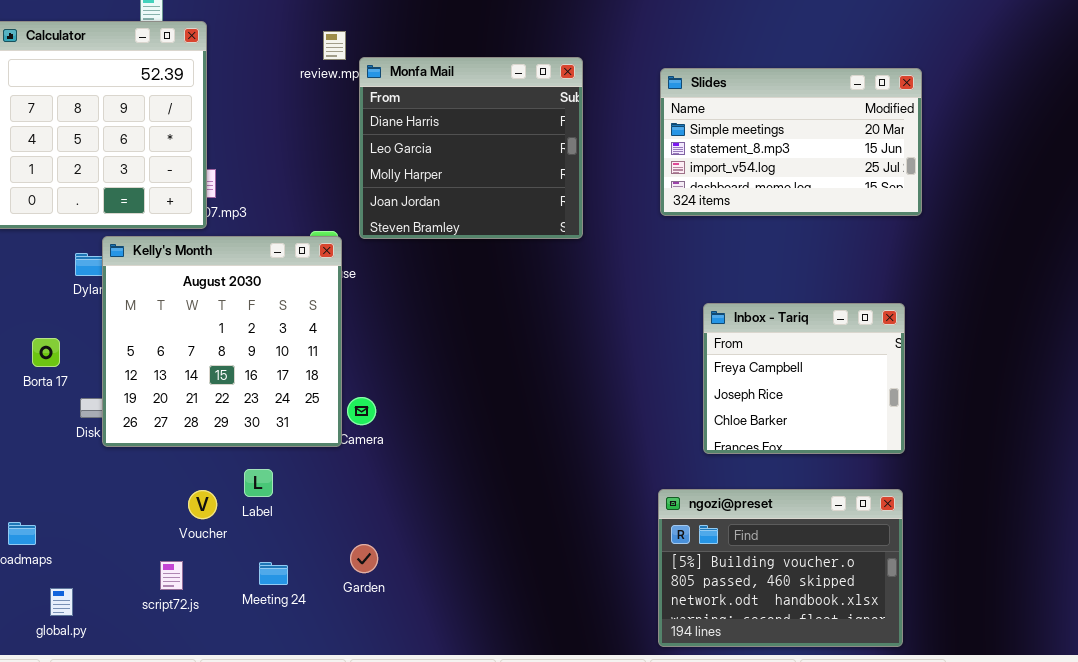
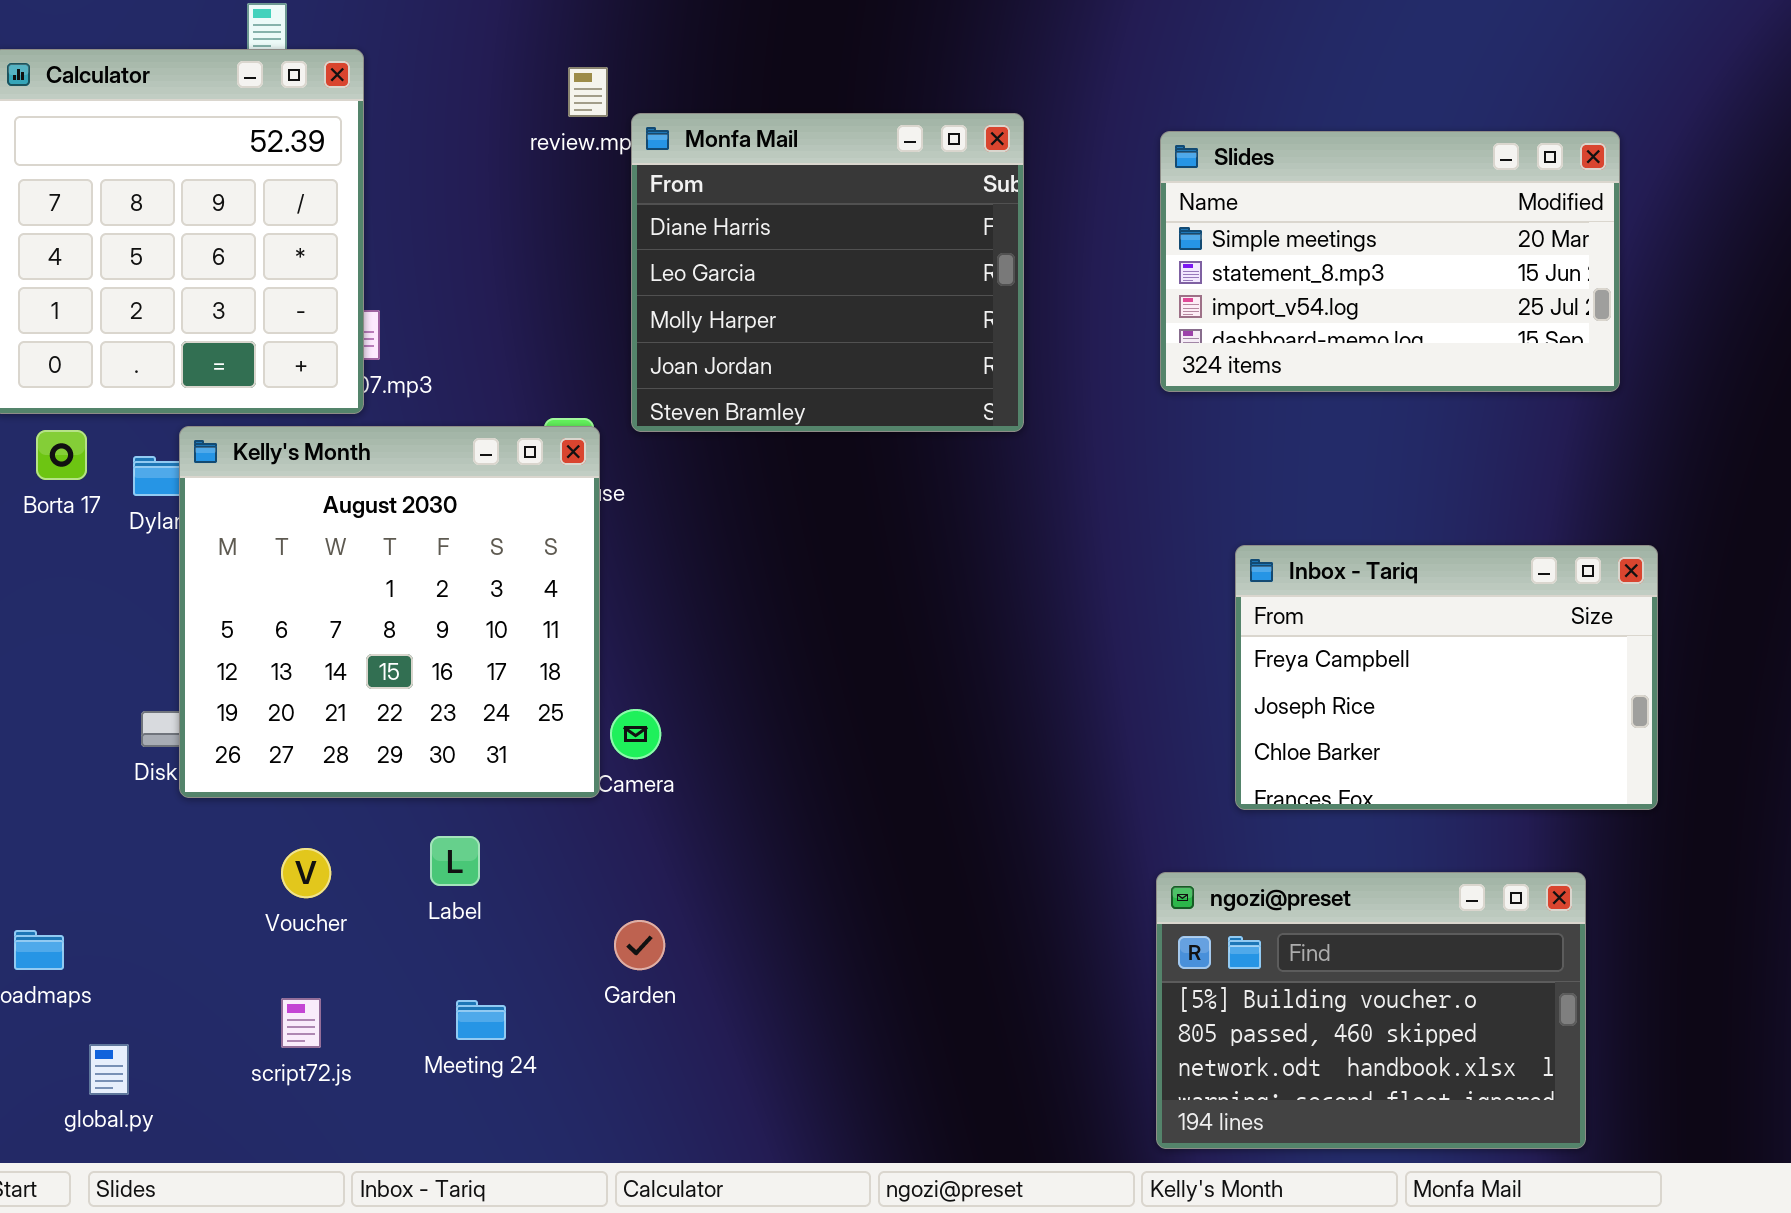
Inbox - Tariq: [703,303,905,454] -> [1235,545,1658,810], resized
Borta 17: [32,338,60,367] -> [36,430,87,480], moved
Voucher: [188,490,217,519] -> [281,848,331,898], moved
Garden: [350,544,378,573] -> [614,920,665,970], moved

